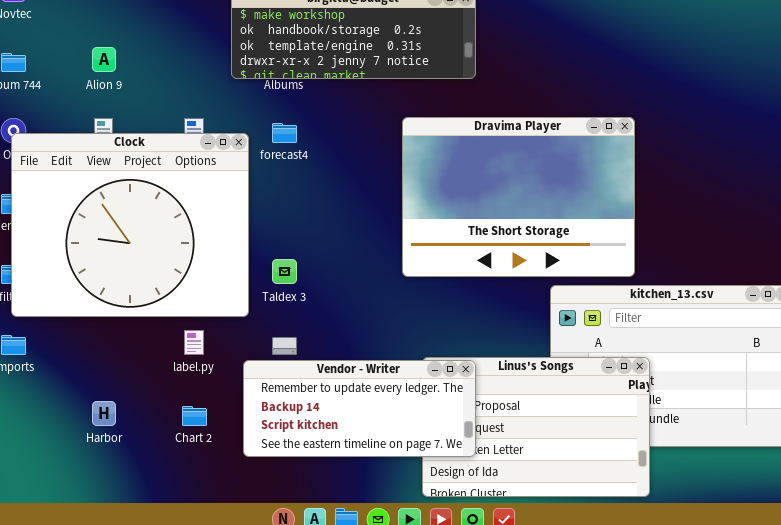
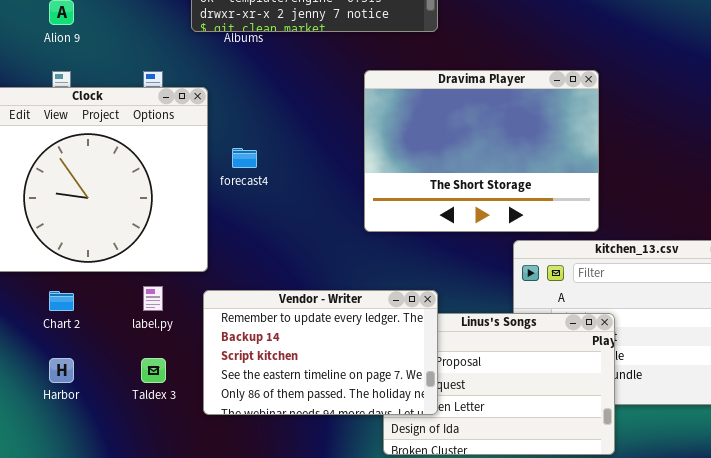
forecast4: [272,123,297,143] -> [232,148,257,168], moved
Taldex 3: [272,259,297,284] -> [141,358,166,383], moved
Vendor - Writer: [243,360,476,457] -> [203,290,438,415], resized
Chart 2: [182,406,207,426] -> [49,291,74,311], moved

